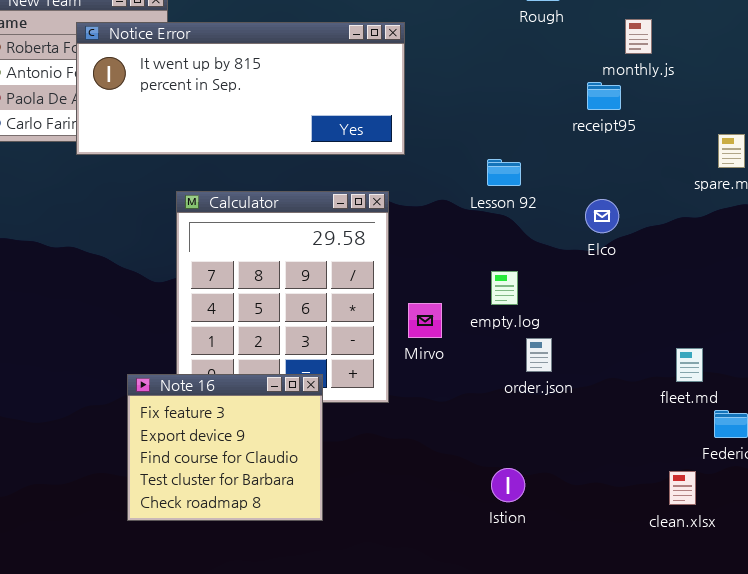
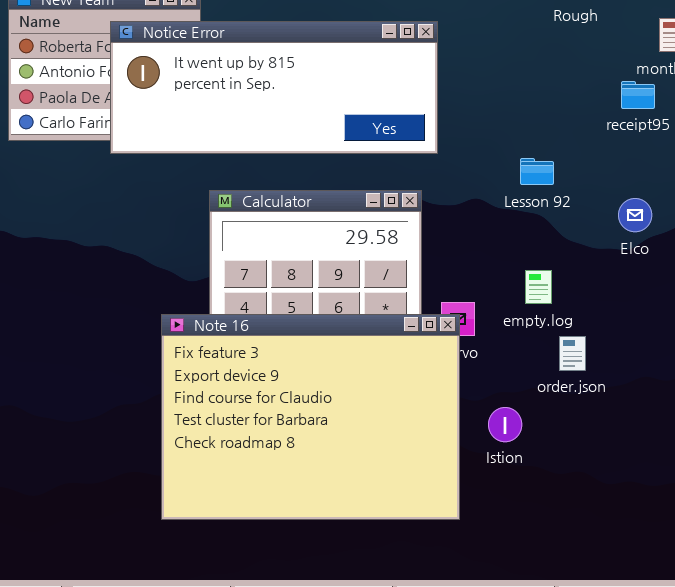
Note 16: [127,374,323,521] -> [161,314,460,520], resized
Istion: [491,468,525,502] -> [488,407,522,442], moved

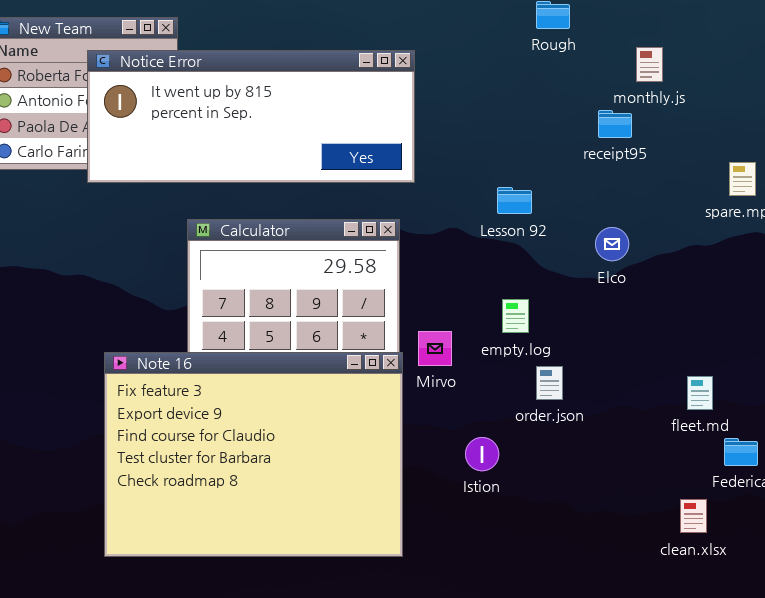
Note 16: [161,314,460,520] -> [104,352,403,557], moved

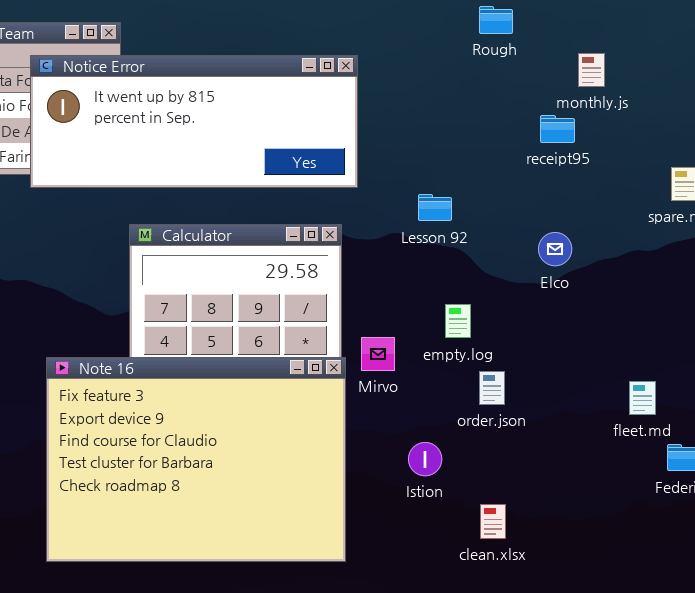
Lesson 92: [497,187,532,214] -> [418,194,452,221], moved
clean.xlsx: [680,499,707,533] -> [480,504,506,539], moved

